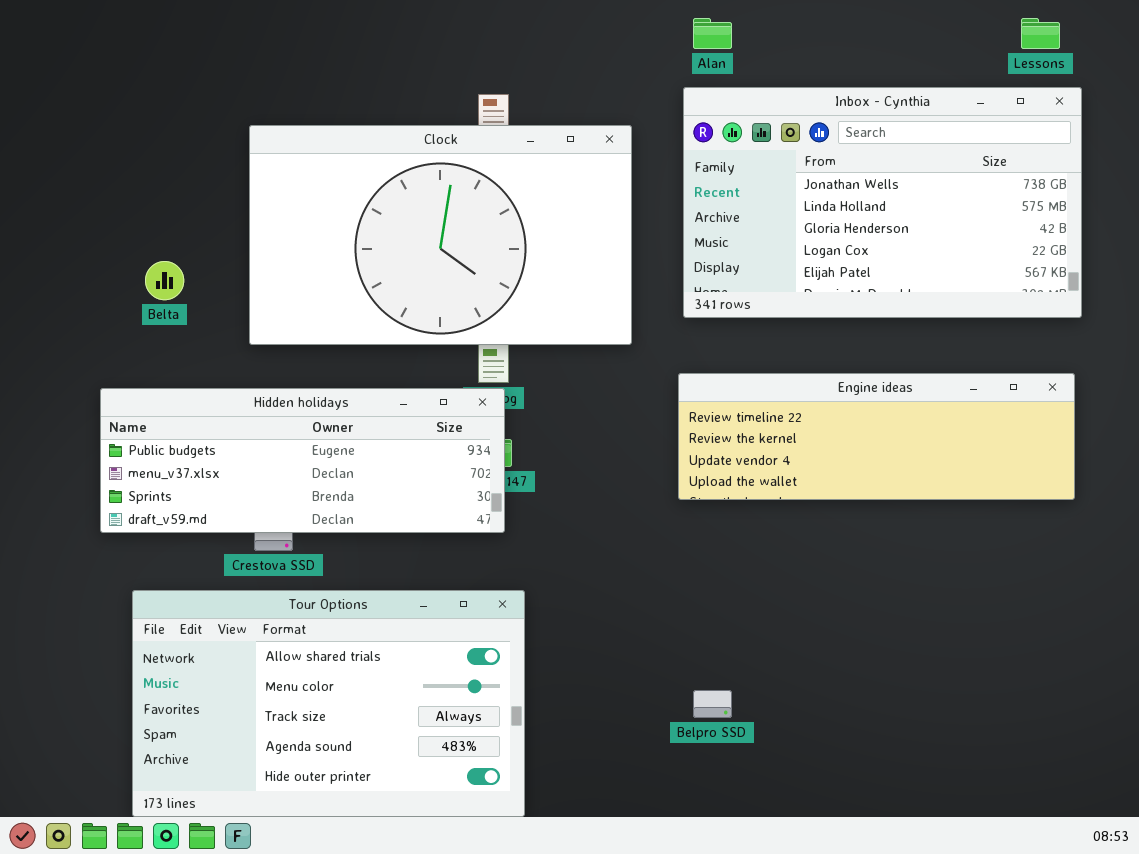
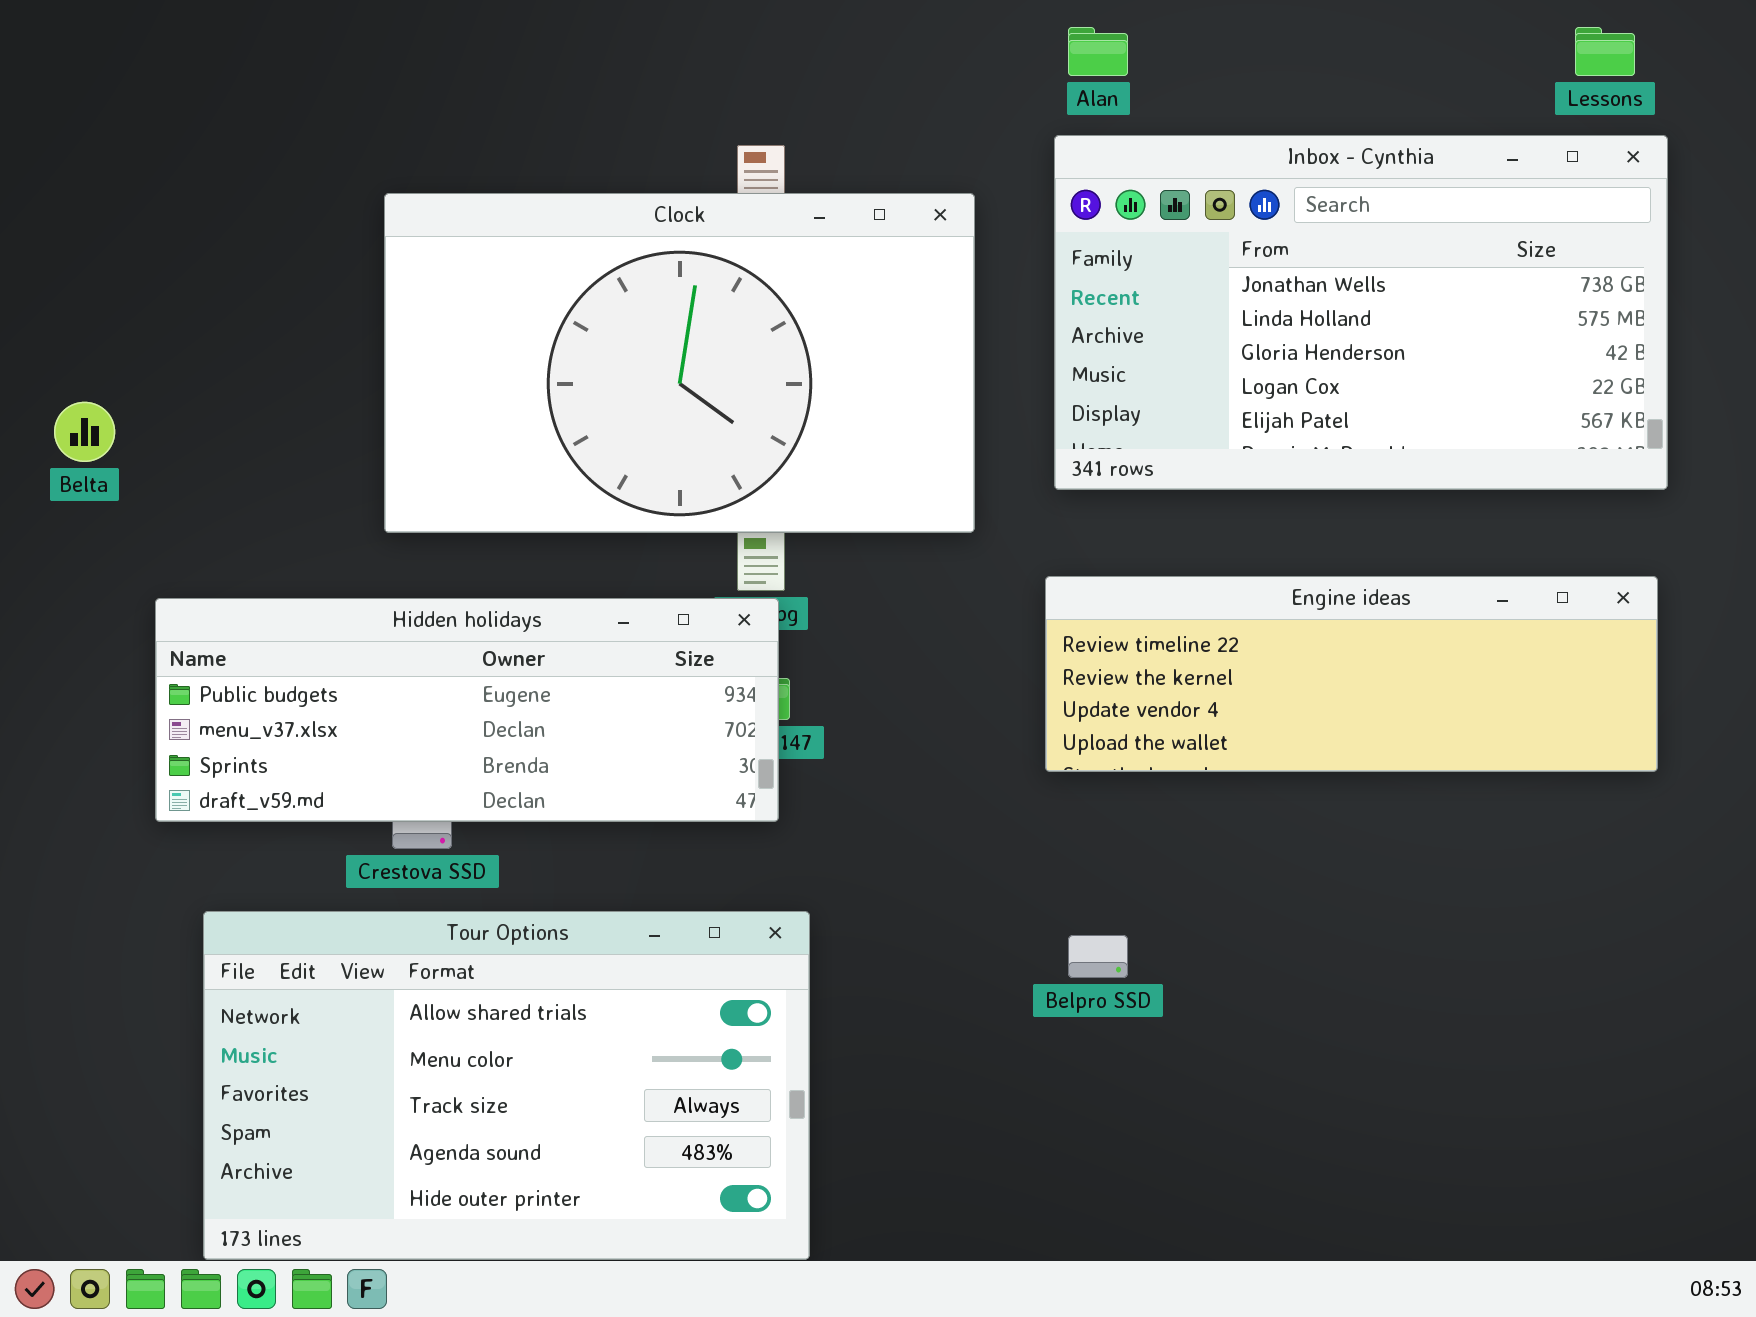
Belta: [145,261,184,300] -> [54,402,115,462], moved
Belpro SSD: [693,690,732,718] -> [1068,935,1128,978], moved

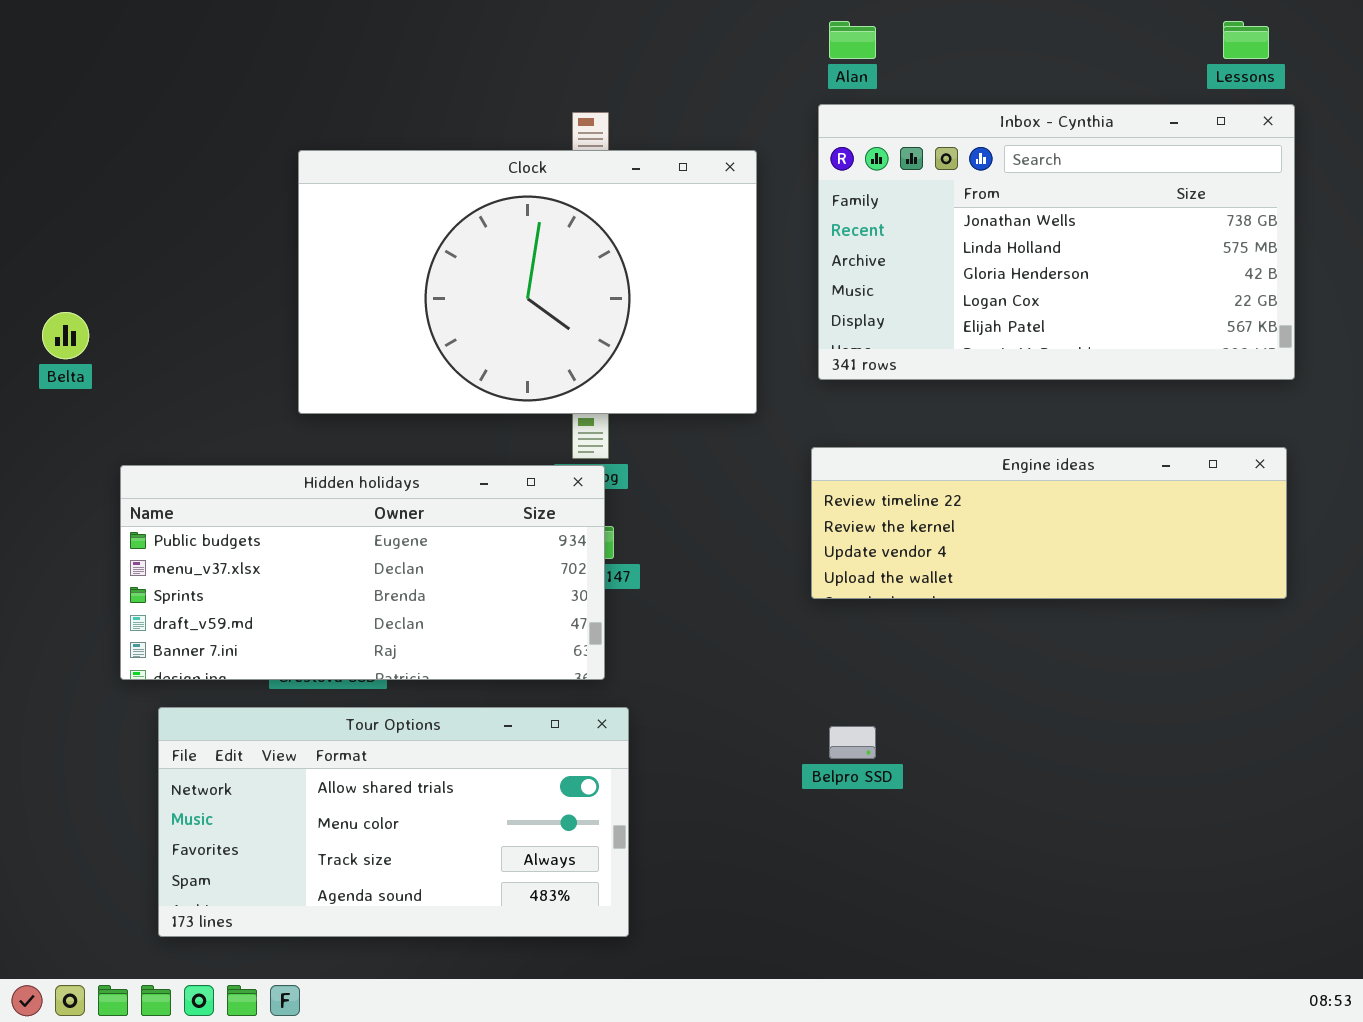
Hidden holidays: [155,598,779,822] -> [120,465,605,680], resized
Tour Options: [203,911,810,1260] -> [158,707,629,937], resized

